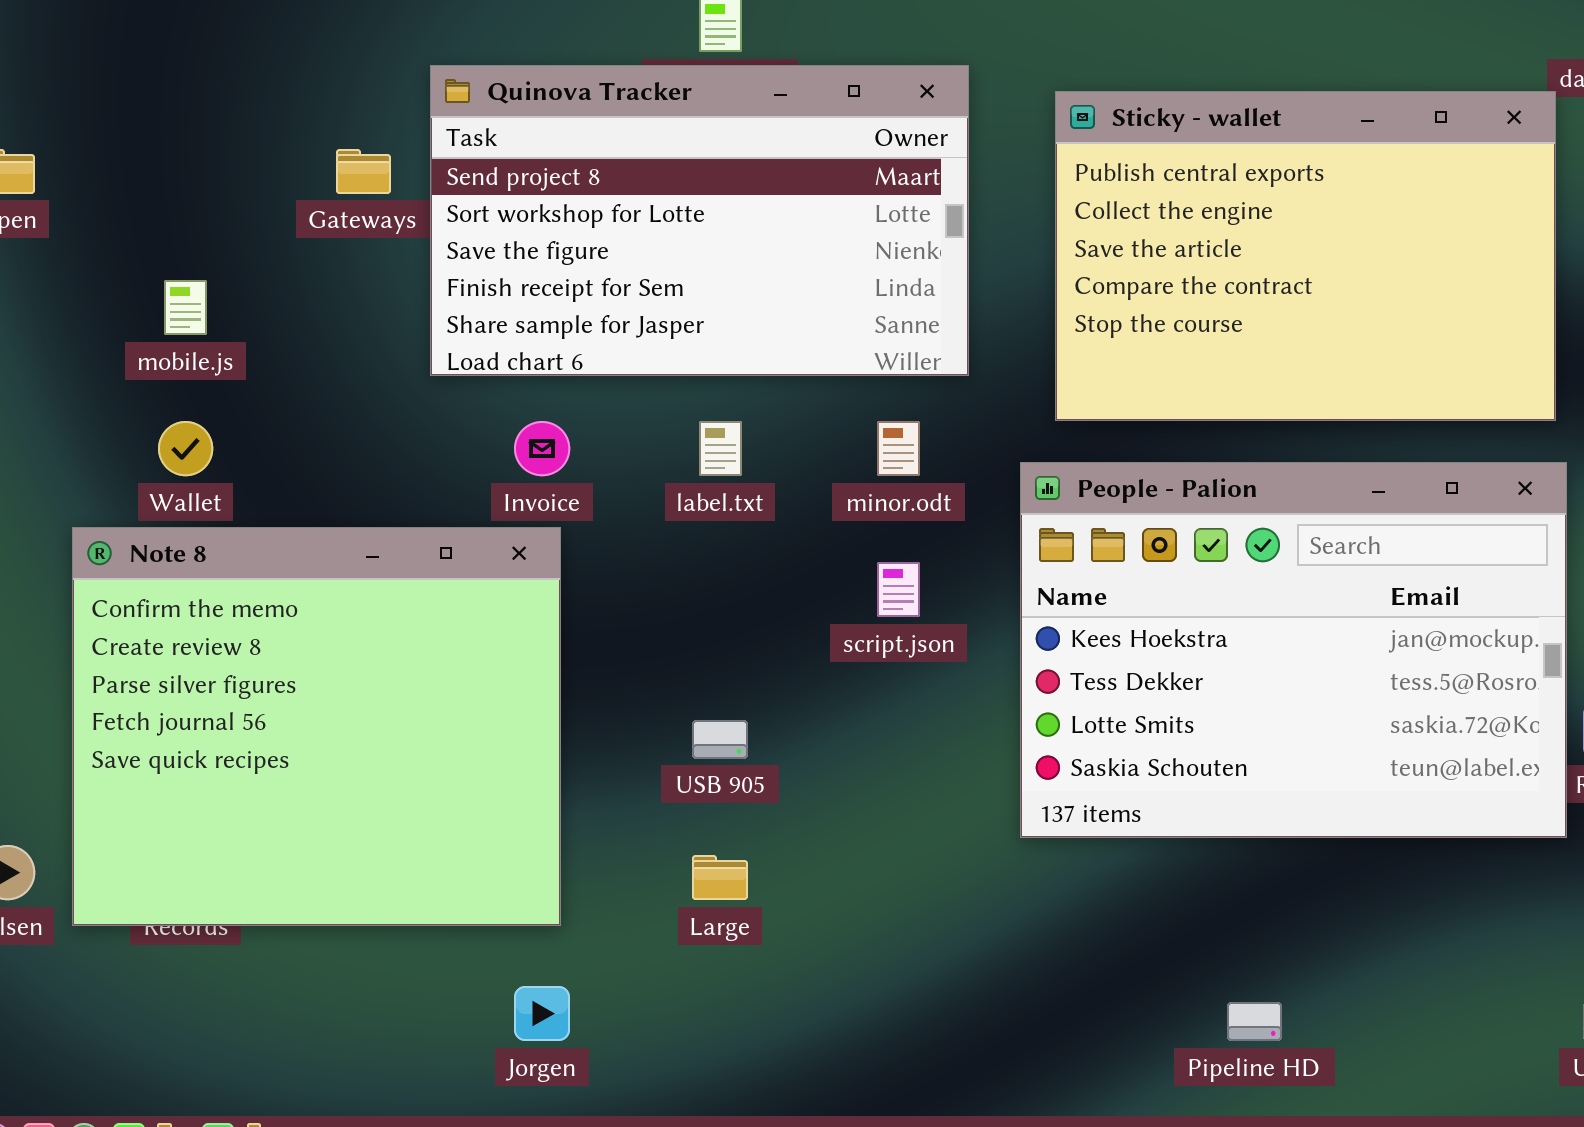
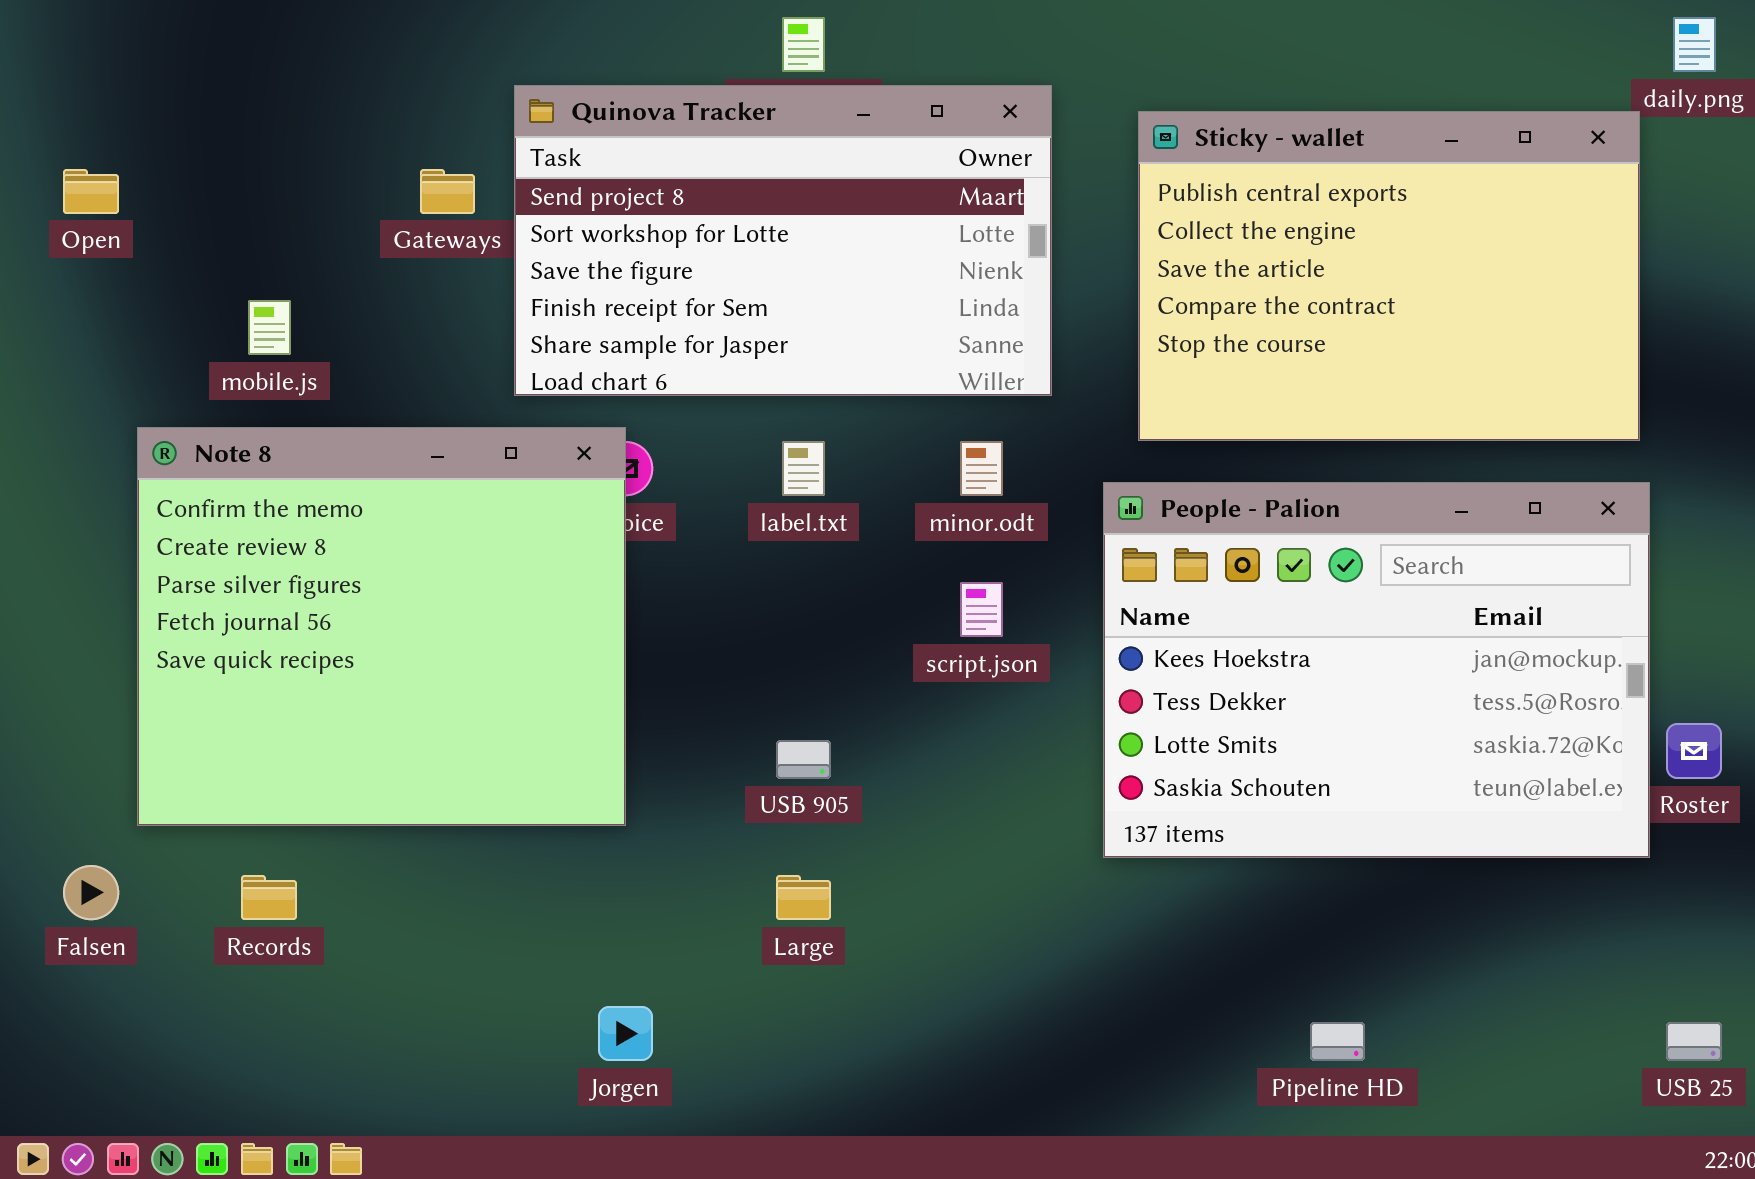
Note 8: [72,527,561,926] -> [137,427,626,826], moved

